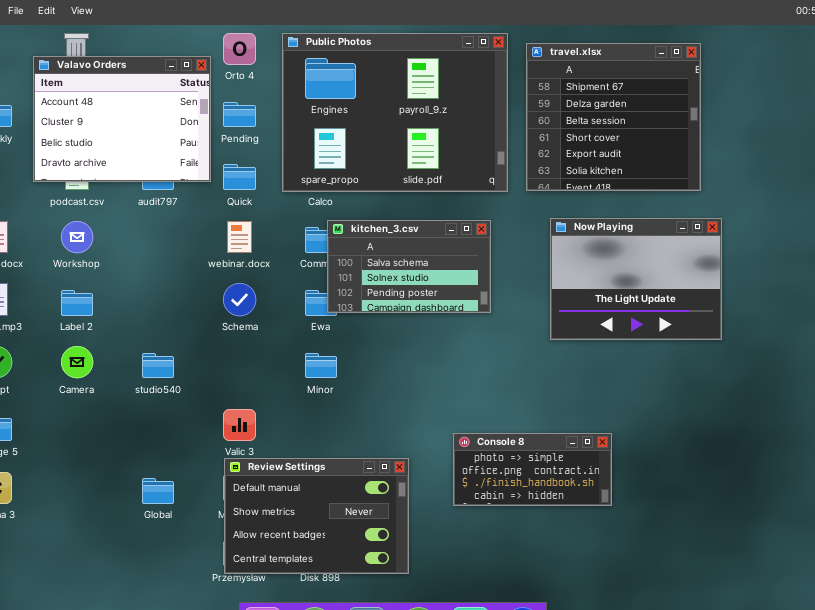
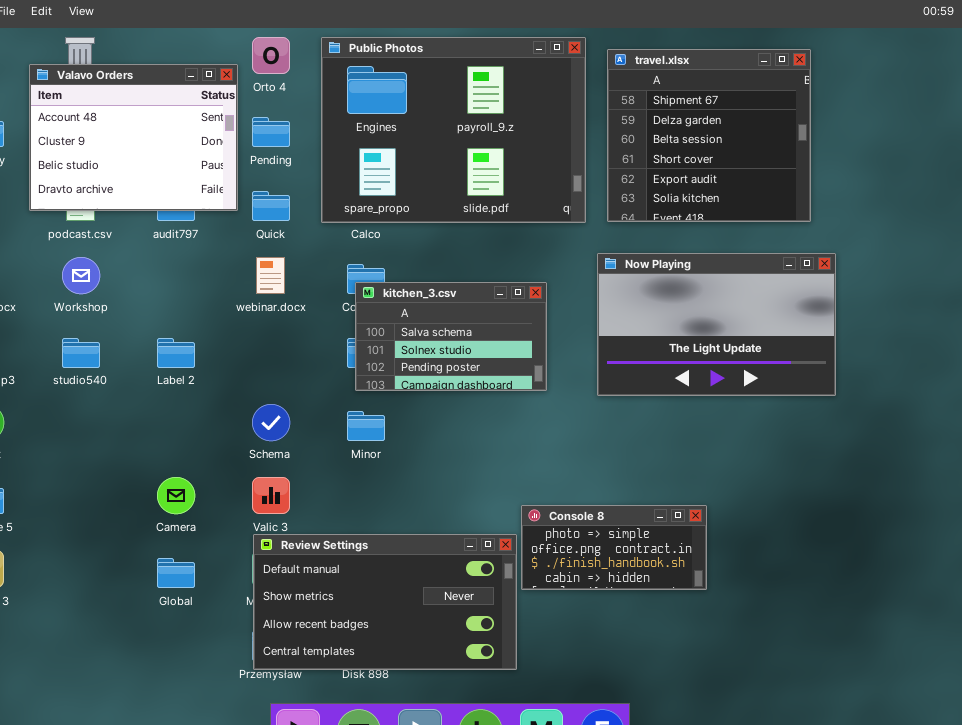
Now Playing: [550,218,722,340] -> [597,253,836,396], resized
kitchen_3.csv: [327,220,491,313] -> [355,282,547,391], moved
Schema: [223,283,256,316] -> [252,404,290,441], moved
Label 2: [61,290,93,316] -> [157,338,195,368], moved
Camera: [61,346,93,378] -> [157,477,195,514], moved
studio540: [142,353,174,378] -> [62,338,100,368], moved
Review Settings: [224,458,409,574] -> [253,534,517,670], resized

